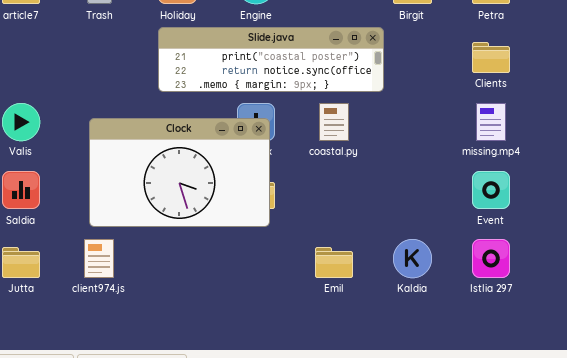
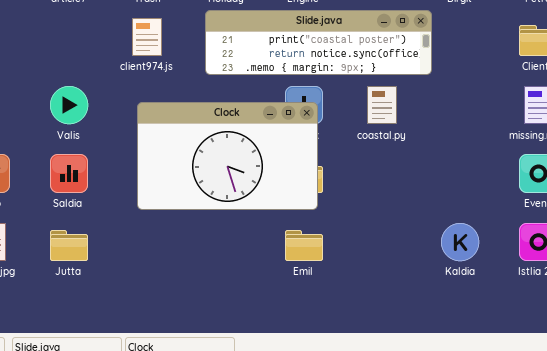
client974.js: [84,239,114,278] -> [132,18,162,56], moved
Emil: [315,247,353,278] -> [285,230,323,261], moved

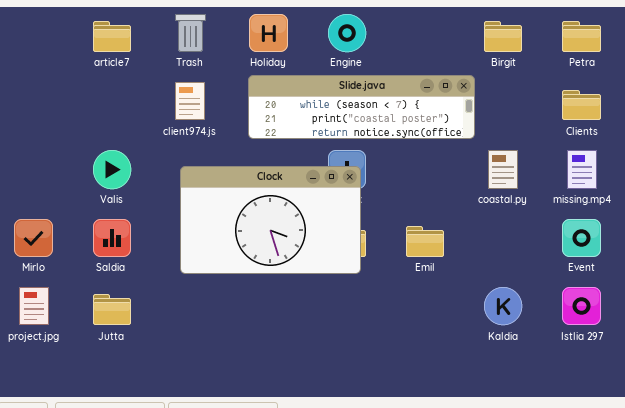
Slide.java: [205,10,432,75] -> [248,75,475,139], scrolled up 1 row
coastal.py: [367,86,397,124] -> [488,150,518,189], moved
Emil: [285,230,323,261] -> [406,226,444,257], moved

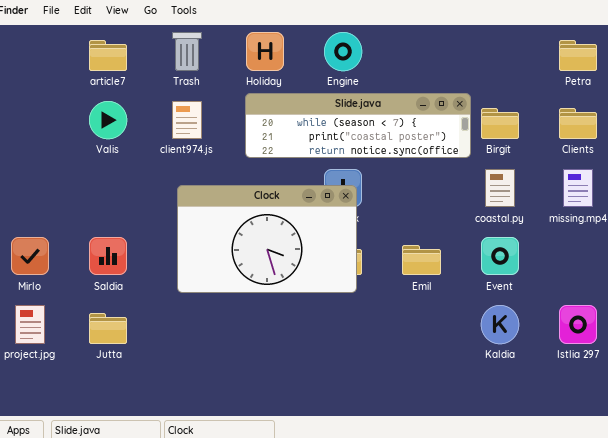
Birgit: [484,21,522,52] -> [481,108,519,139], moved
Valis: [93,150,131,189] -> [89,101,127,139], moved
Event: [562,219,601,257] -> [481,237,519,275], moved

